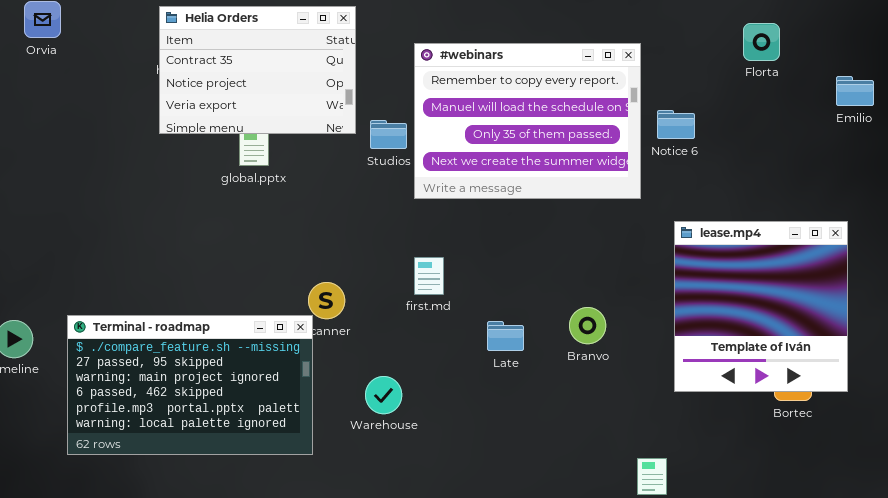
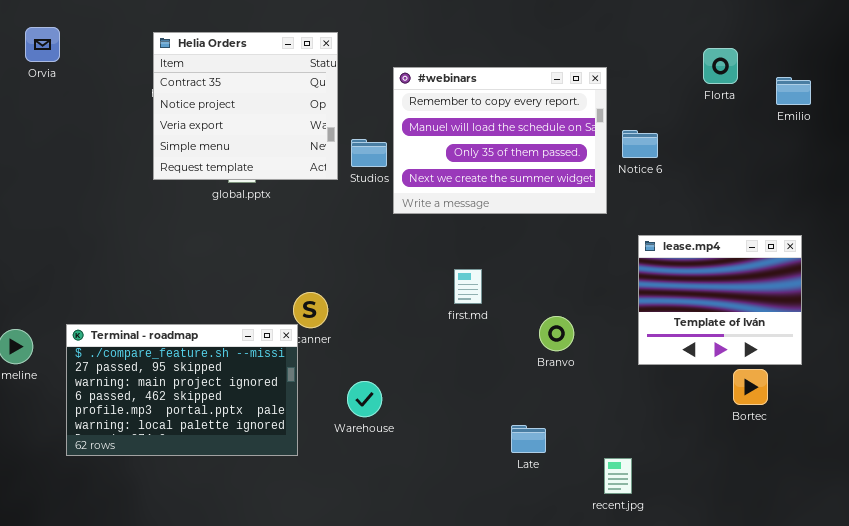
Helia Orders: [159,6,356,134] -> [153,32,338,180], resized
Emilio: [836,76,874,106] -> [776,77,811,105], moved
lease.mp4: [674,221,848,392] -> [638,235,802,365], resized
first.md: [414,257,444,295] -> [454,269,482,304], moved
Late: [487,321,524,351] -> [511,425,546,453], moved

